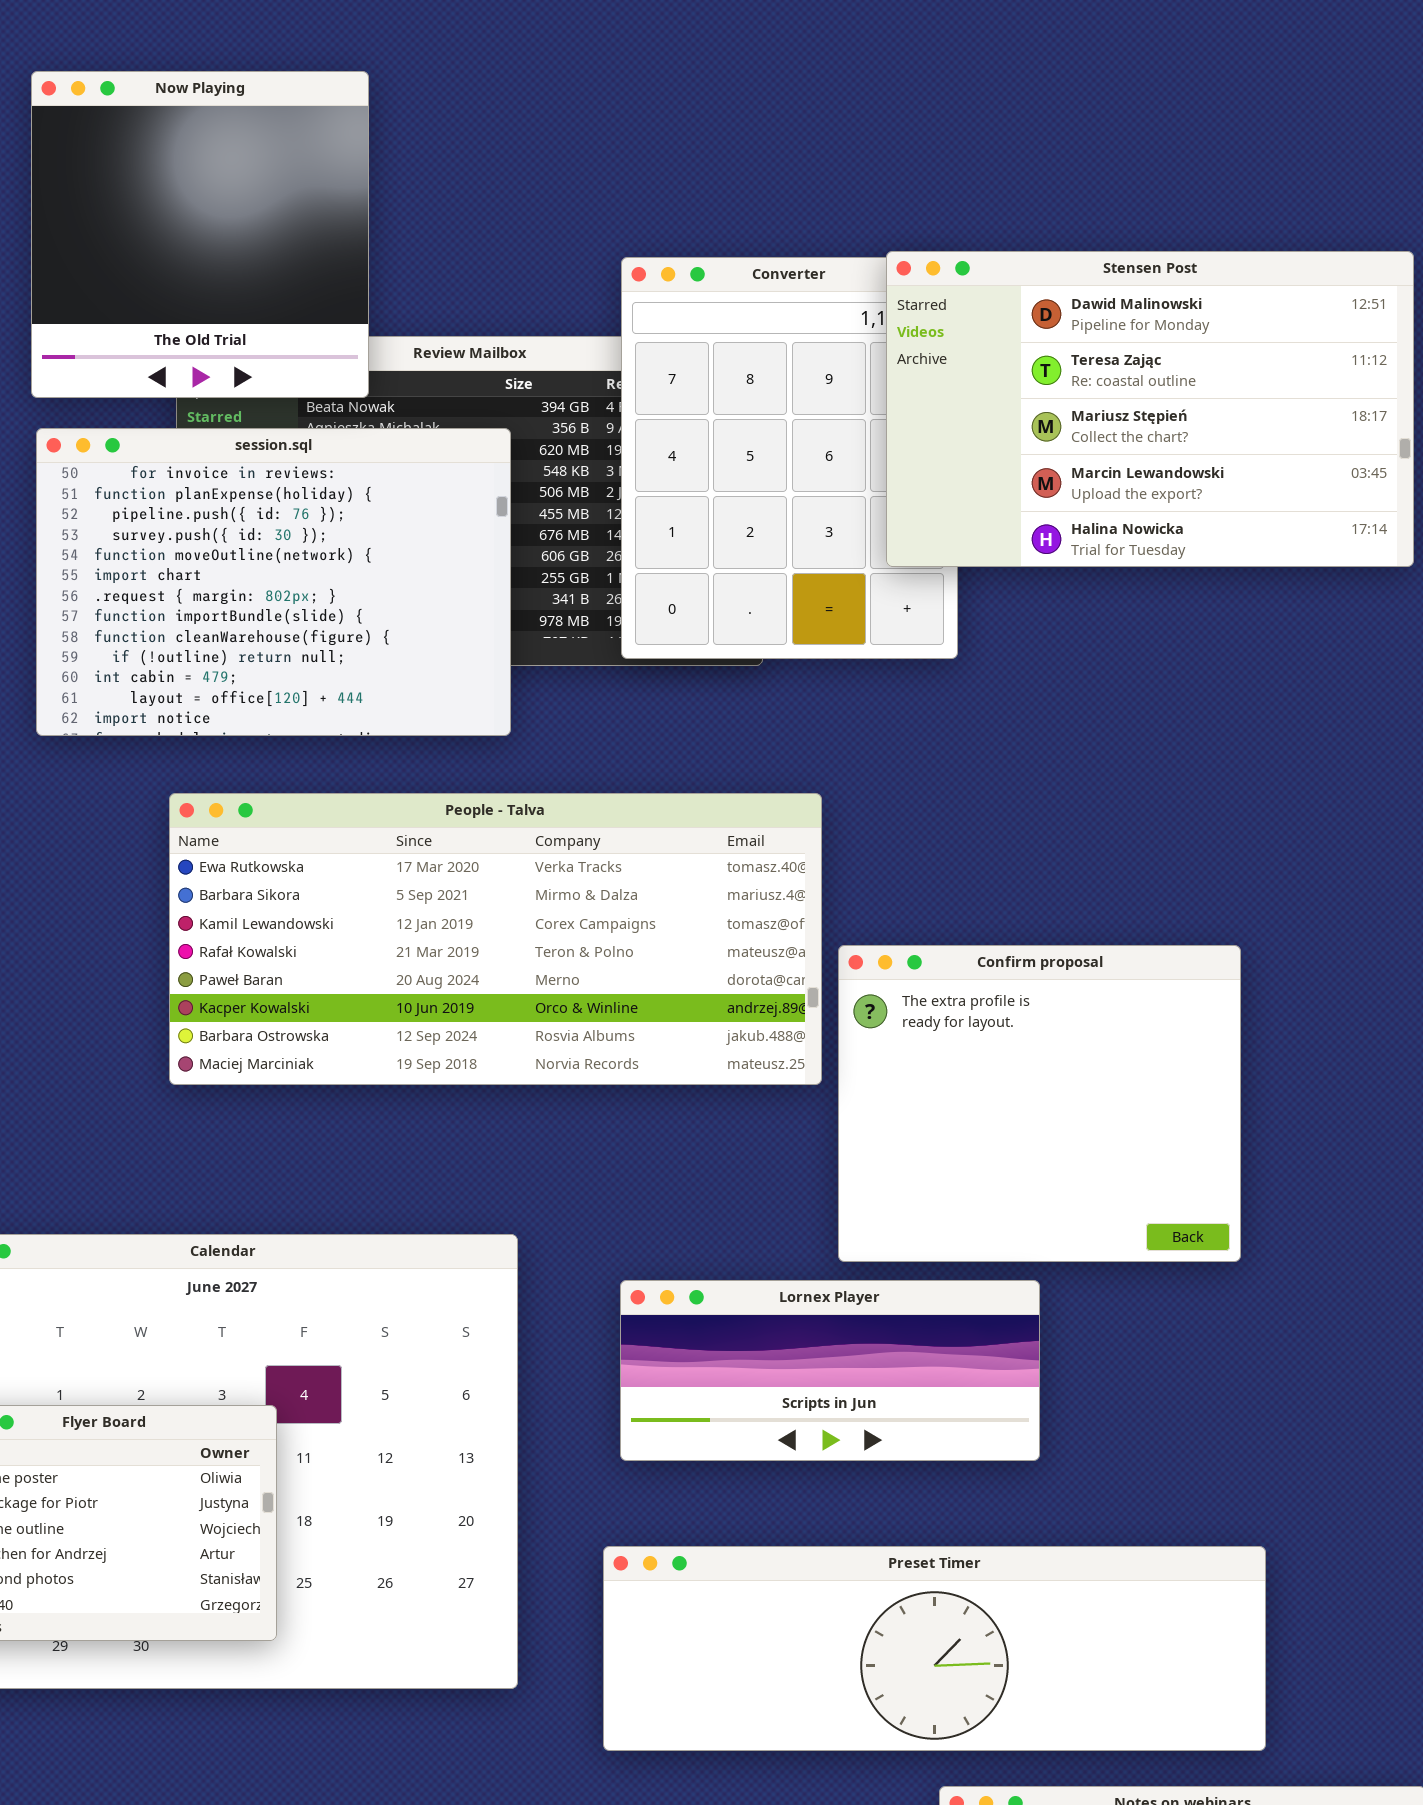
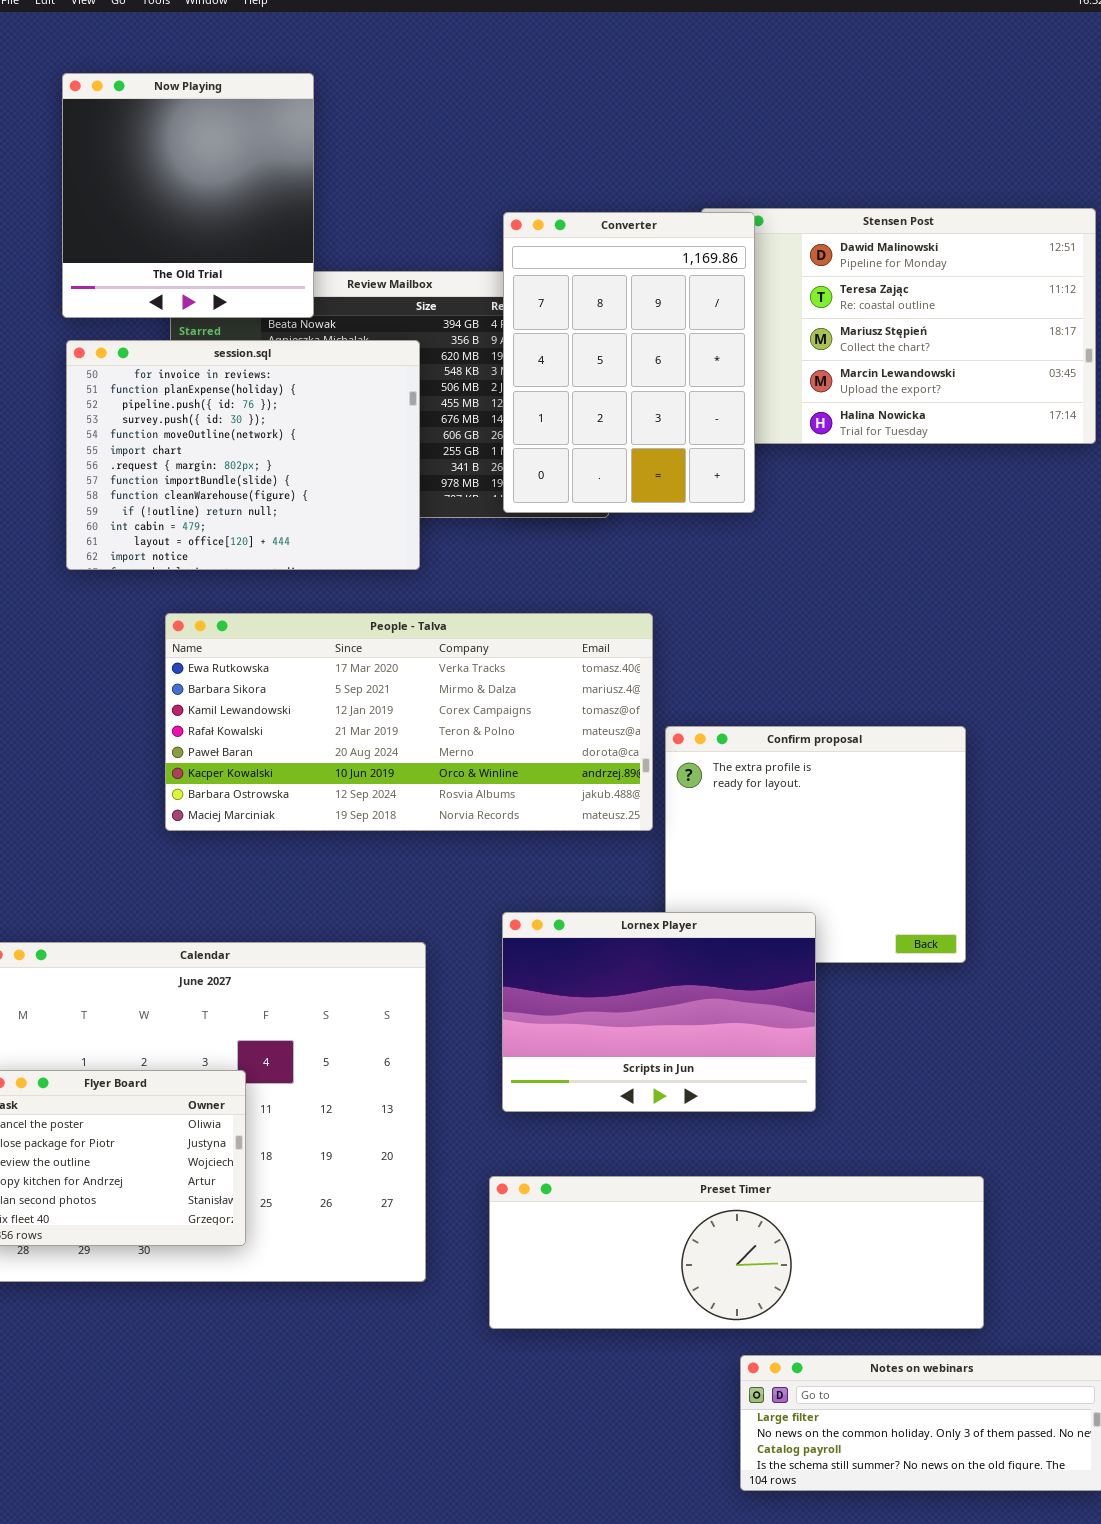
Converter: [621,257,958,659] -> [503,212,755,513], raised
Lornex Player: [620,1280,1040,1461] -> [502,912,816,1112], resized

